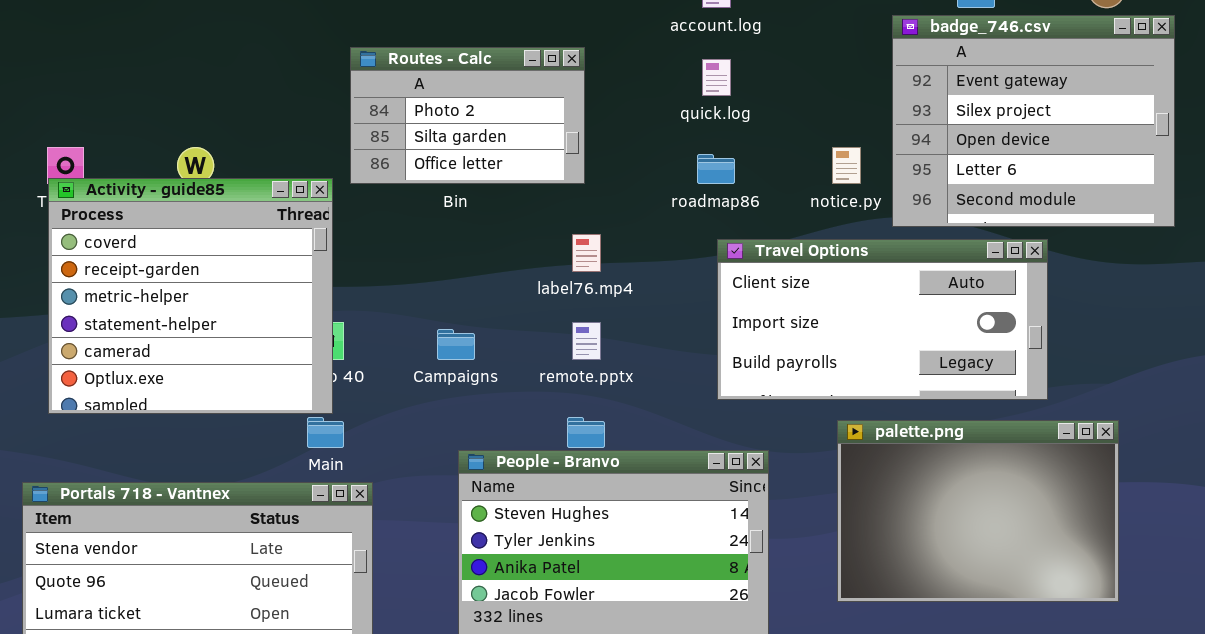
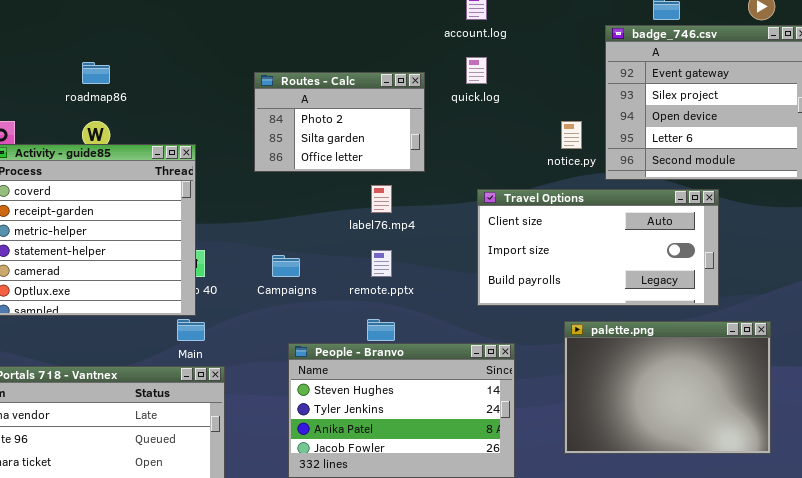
Routes - Calc: [350,47,585,184] -> [254,72,425,172], moved
roadmap86: [697,154,735,184] -> [82,62,110,84], moved

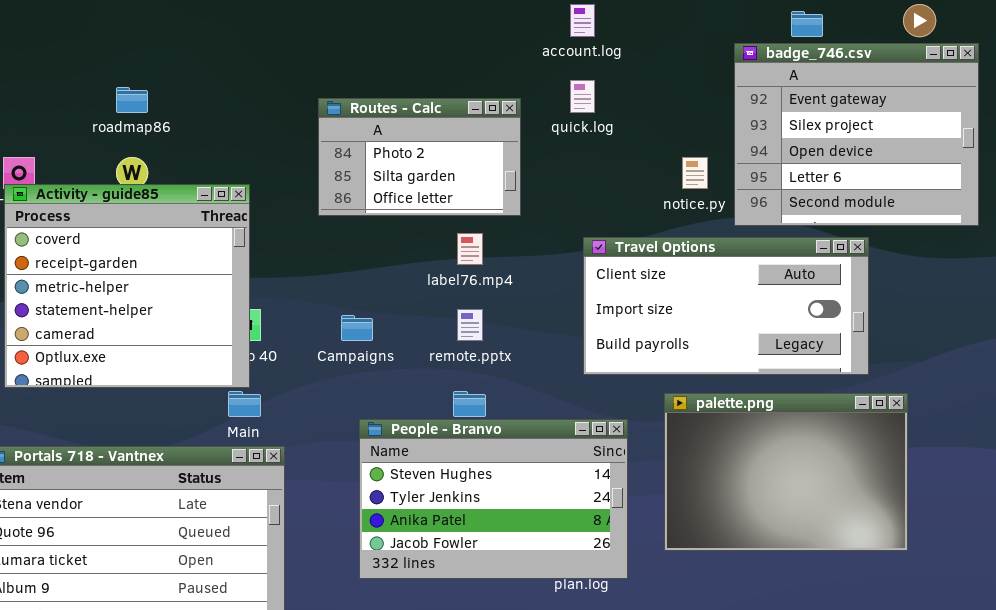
palette.png: [564,321,771,454] -> [664,393,908,551], moved

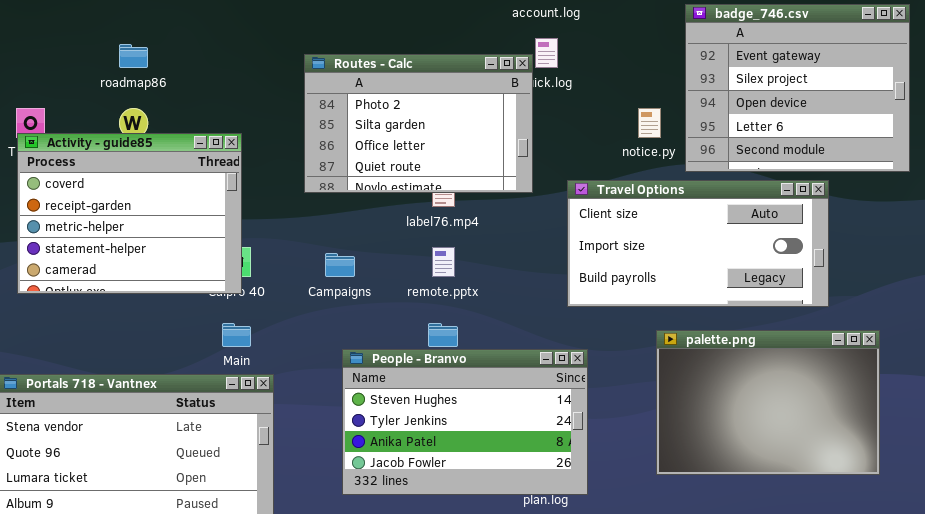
Routes - Calc: [318,98,521,216] -> [304,54,533,193], resized
Activity - guide85: [4,184,250,388] -> [17,133,242,294], resized
Travel Options: [583,237,869,375] -> [567,180,829,307], moved
palette.png: [664,393,908,551] -> [656,330,880,475], moved

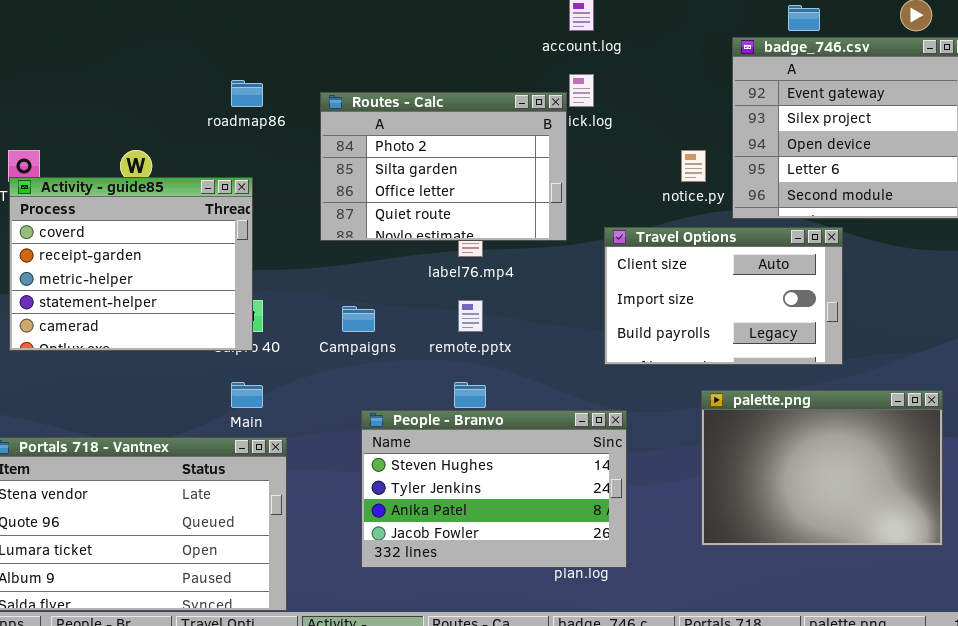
roadmap86: [119,44,148,68] -> [231,80,263,107], moved
Travel Options: [567,180,829,307] -> [604,227,843,365], resized

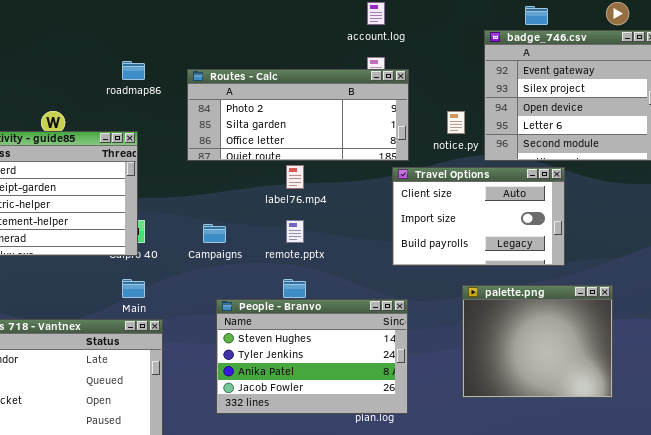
Routes - Calc: [320,92,567,241] -> [187,69,409,161], resized
palette.png: [701,390,943,546] -> [462,285,613,398], resized

